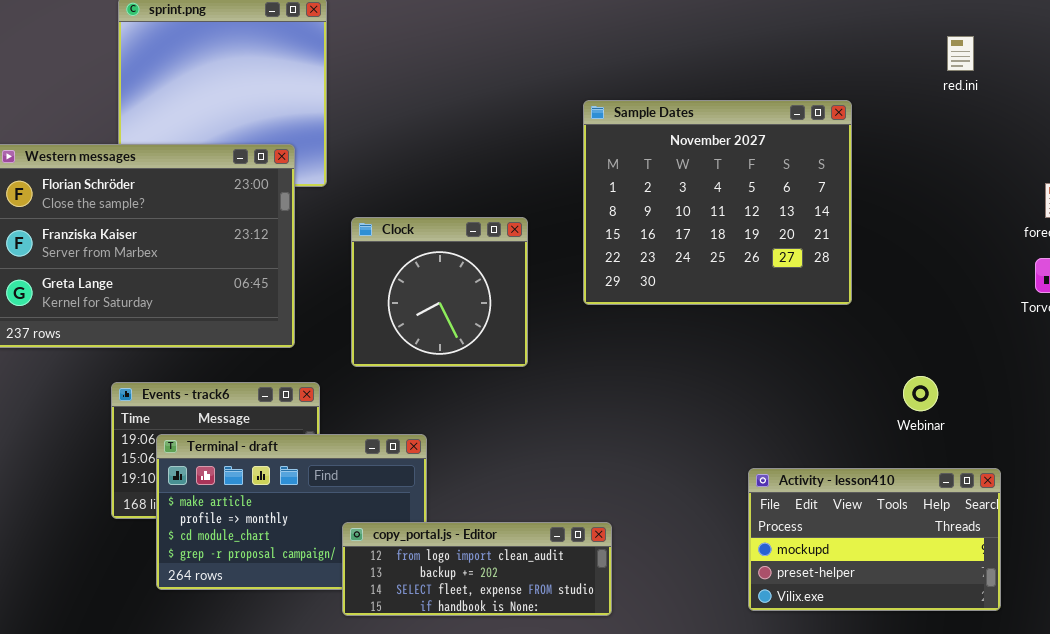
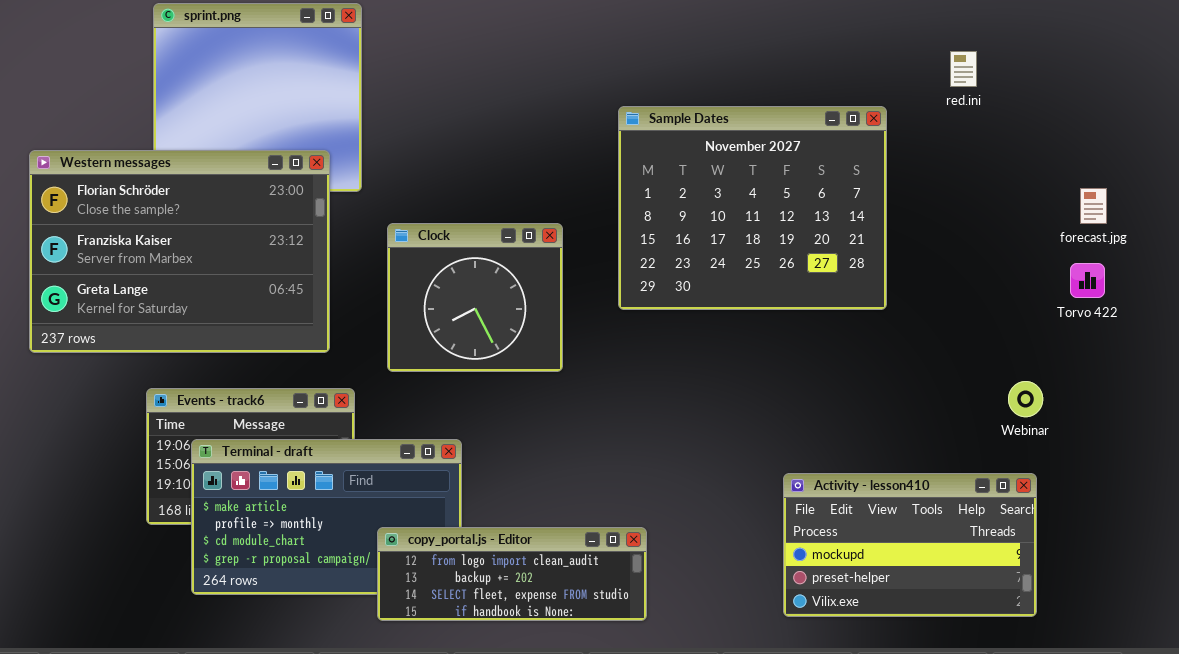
red.ini: [947,36,974,71] -> [950,51,977,87], moved
Webinar: [903,376,938,411] -> [1008,381,1043,417], moved

